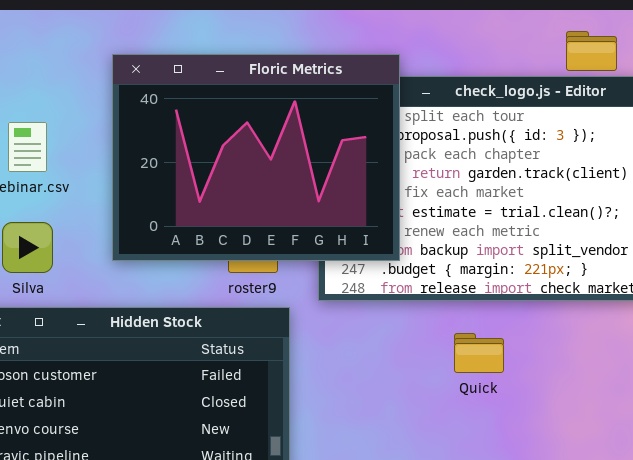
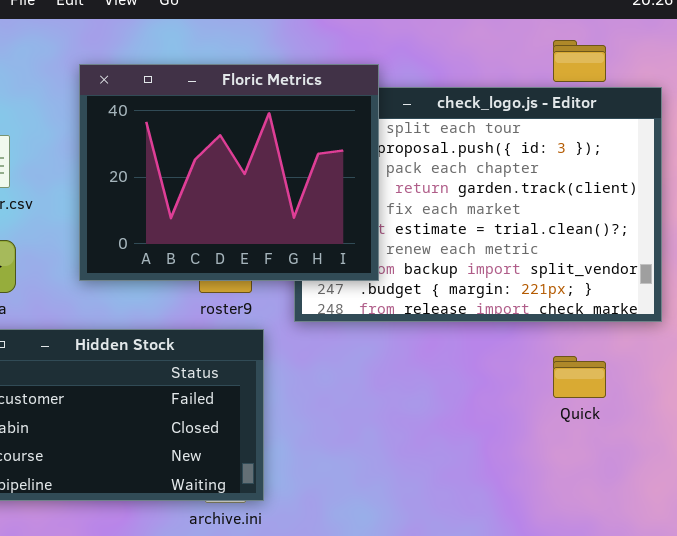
Quick: [454,333,504,373] -> [553,356,606,398], moved

